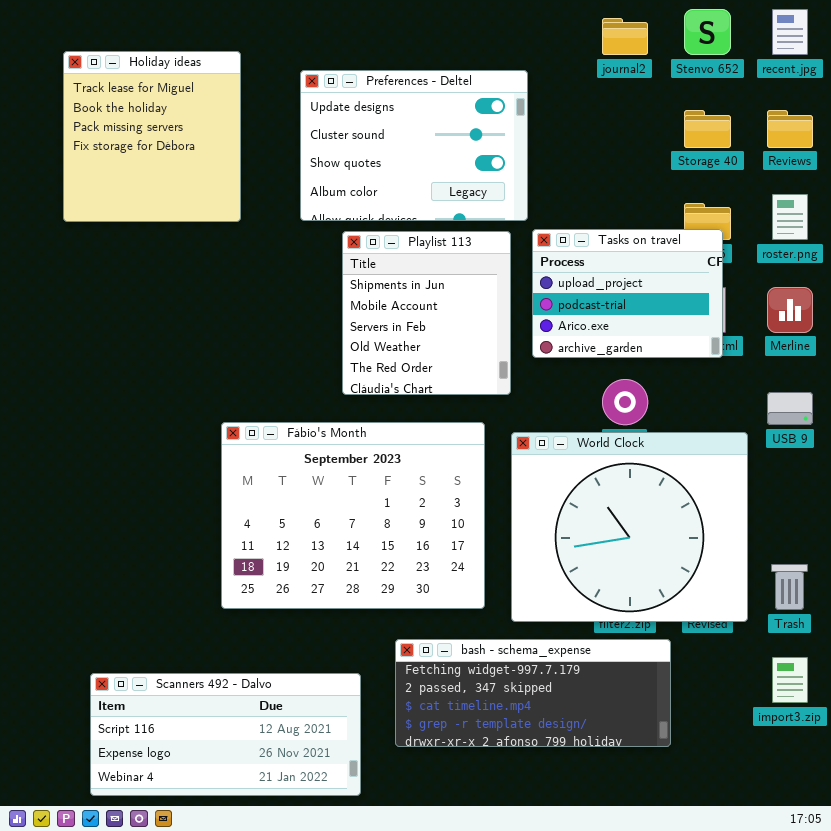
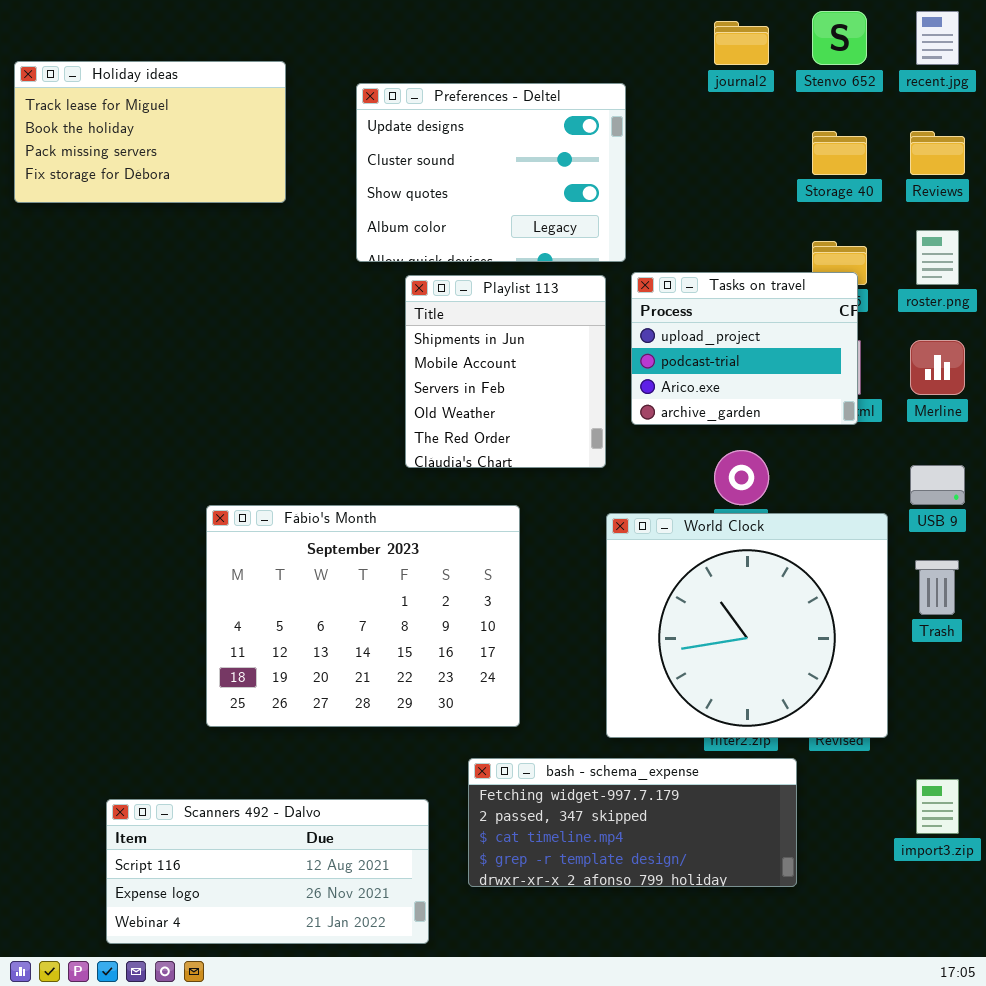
Holiday ideas: [63,51,241,222] -> [14,61,286,203], resized
Fábio's Month: [221,422,485,609] -> [206,505,520,727], moved
Trash: [771,564,808,610] -> [915,560,959,615], moved

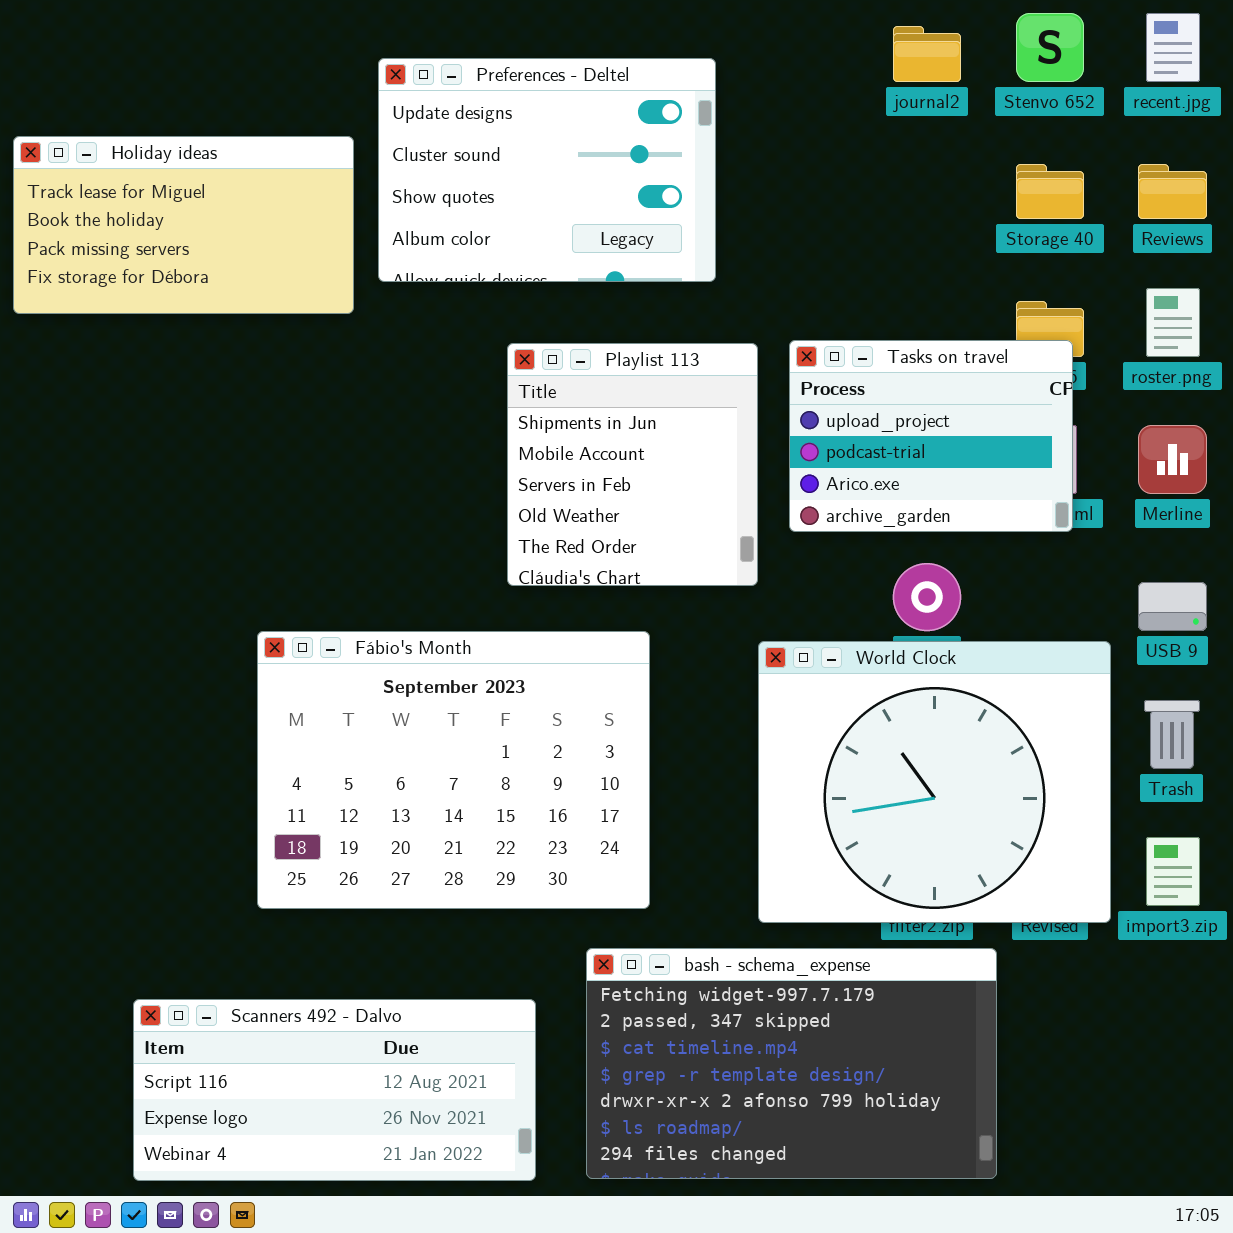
Holiday ideas: [14,61,286,203] -> [13,136,354,314], moved
Preferences - Deltel: [356,83,626,262] -> [378,58,716,282], moved
bash - schema_expense: [468,758,797,887] -> [586,948,997,1179], resized
import3.zip: [916,779,959,834] -> [1146,837,1200,906], moved

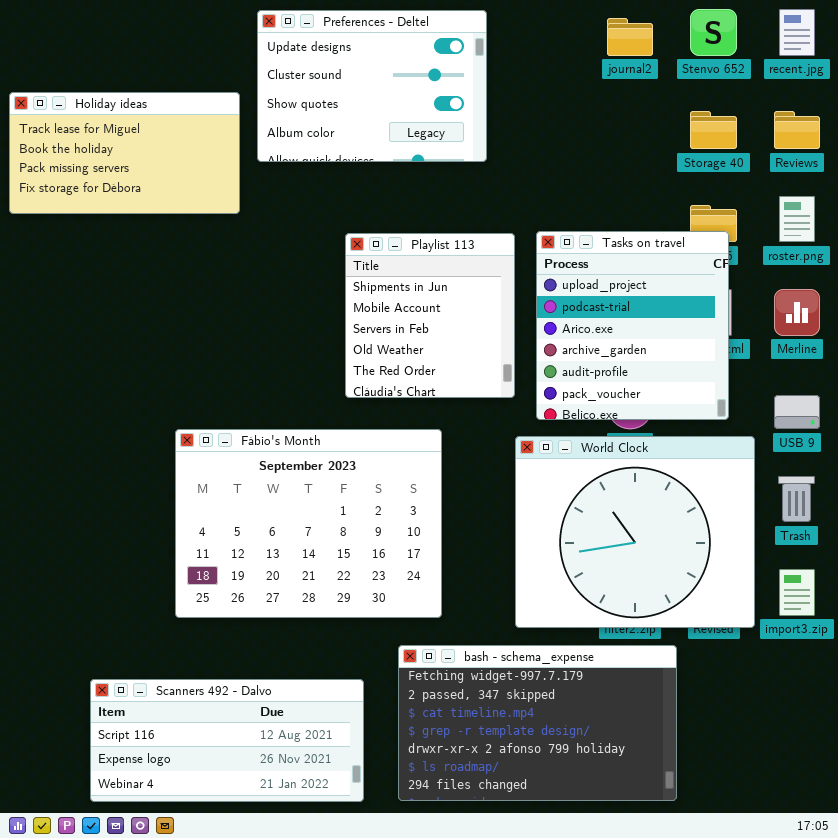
Preferences - Deltel: [378,58,716,282] -> [257,10,487,162], moved
Tasks on travel: [789,340,1073,532] -> [536,231,729,420], resized

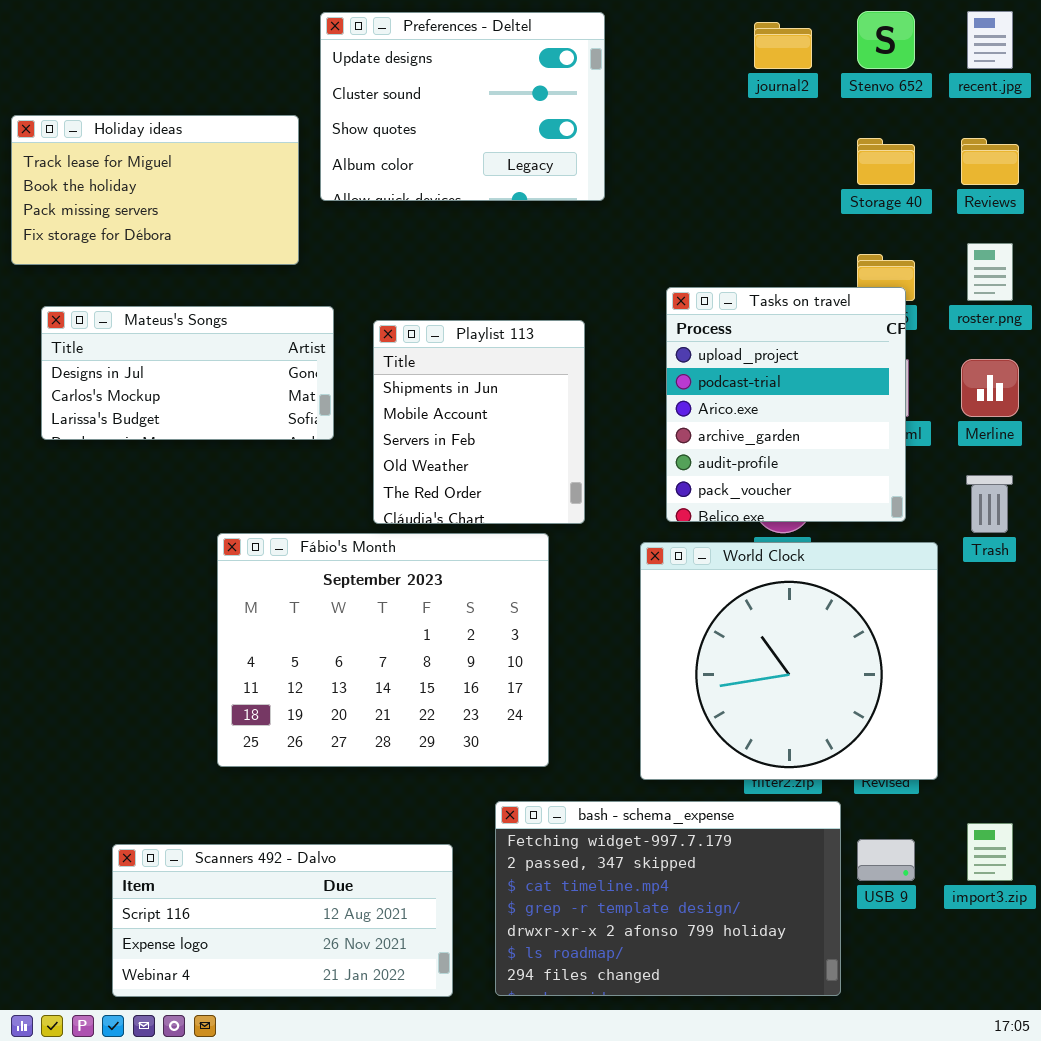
Playlist 113: [345,233,515,398] -> [373,320,585,524], moved
Mateus's Songs: none -> [41,306,334,440], opened
USB 9: [774,395,820,429] -> [857,839,915,881], moved
Trash: [778,476,815,522] -> [966,475,1013,533], moved
import3.zip: [779,569,815,616] -> [967,823,1013,881], moved

